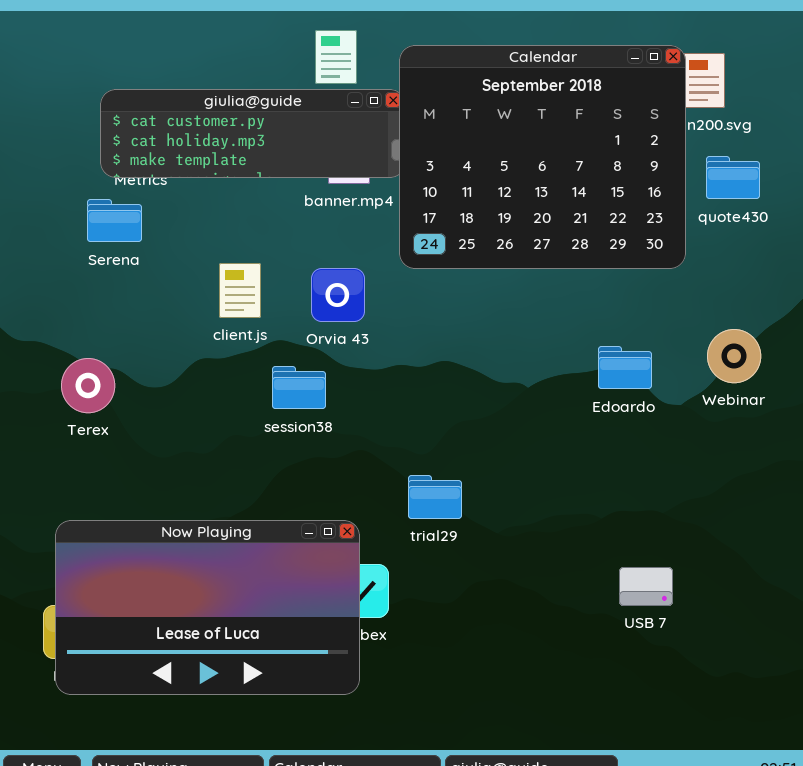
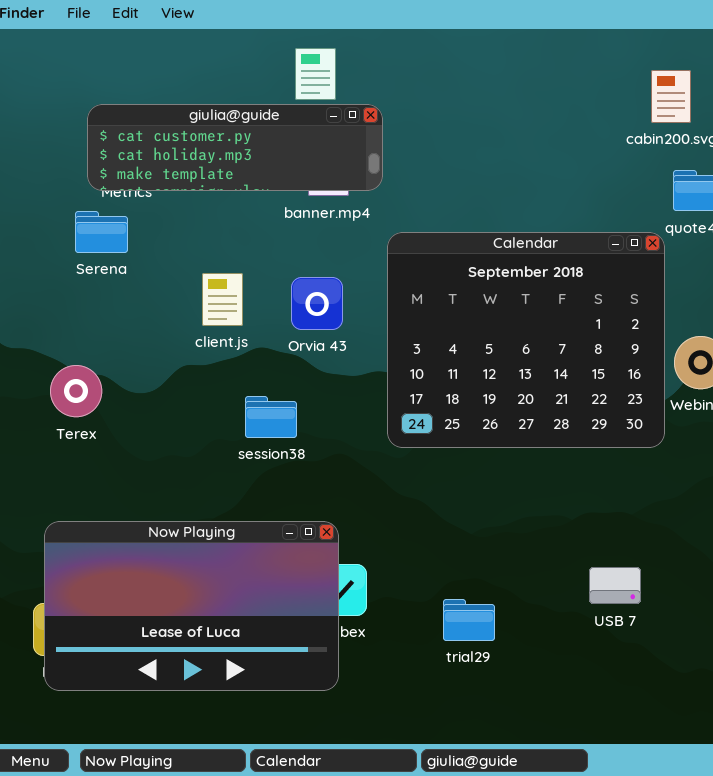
Calendar: [399,45,686,269] -> [387,232,665,448], moved
session38: [272,366,326,409] -> [245,396,297,438], moved
trial29: [408,475,462,519] -> [443,599,495,641], moved

